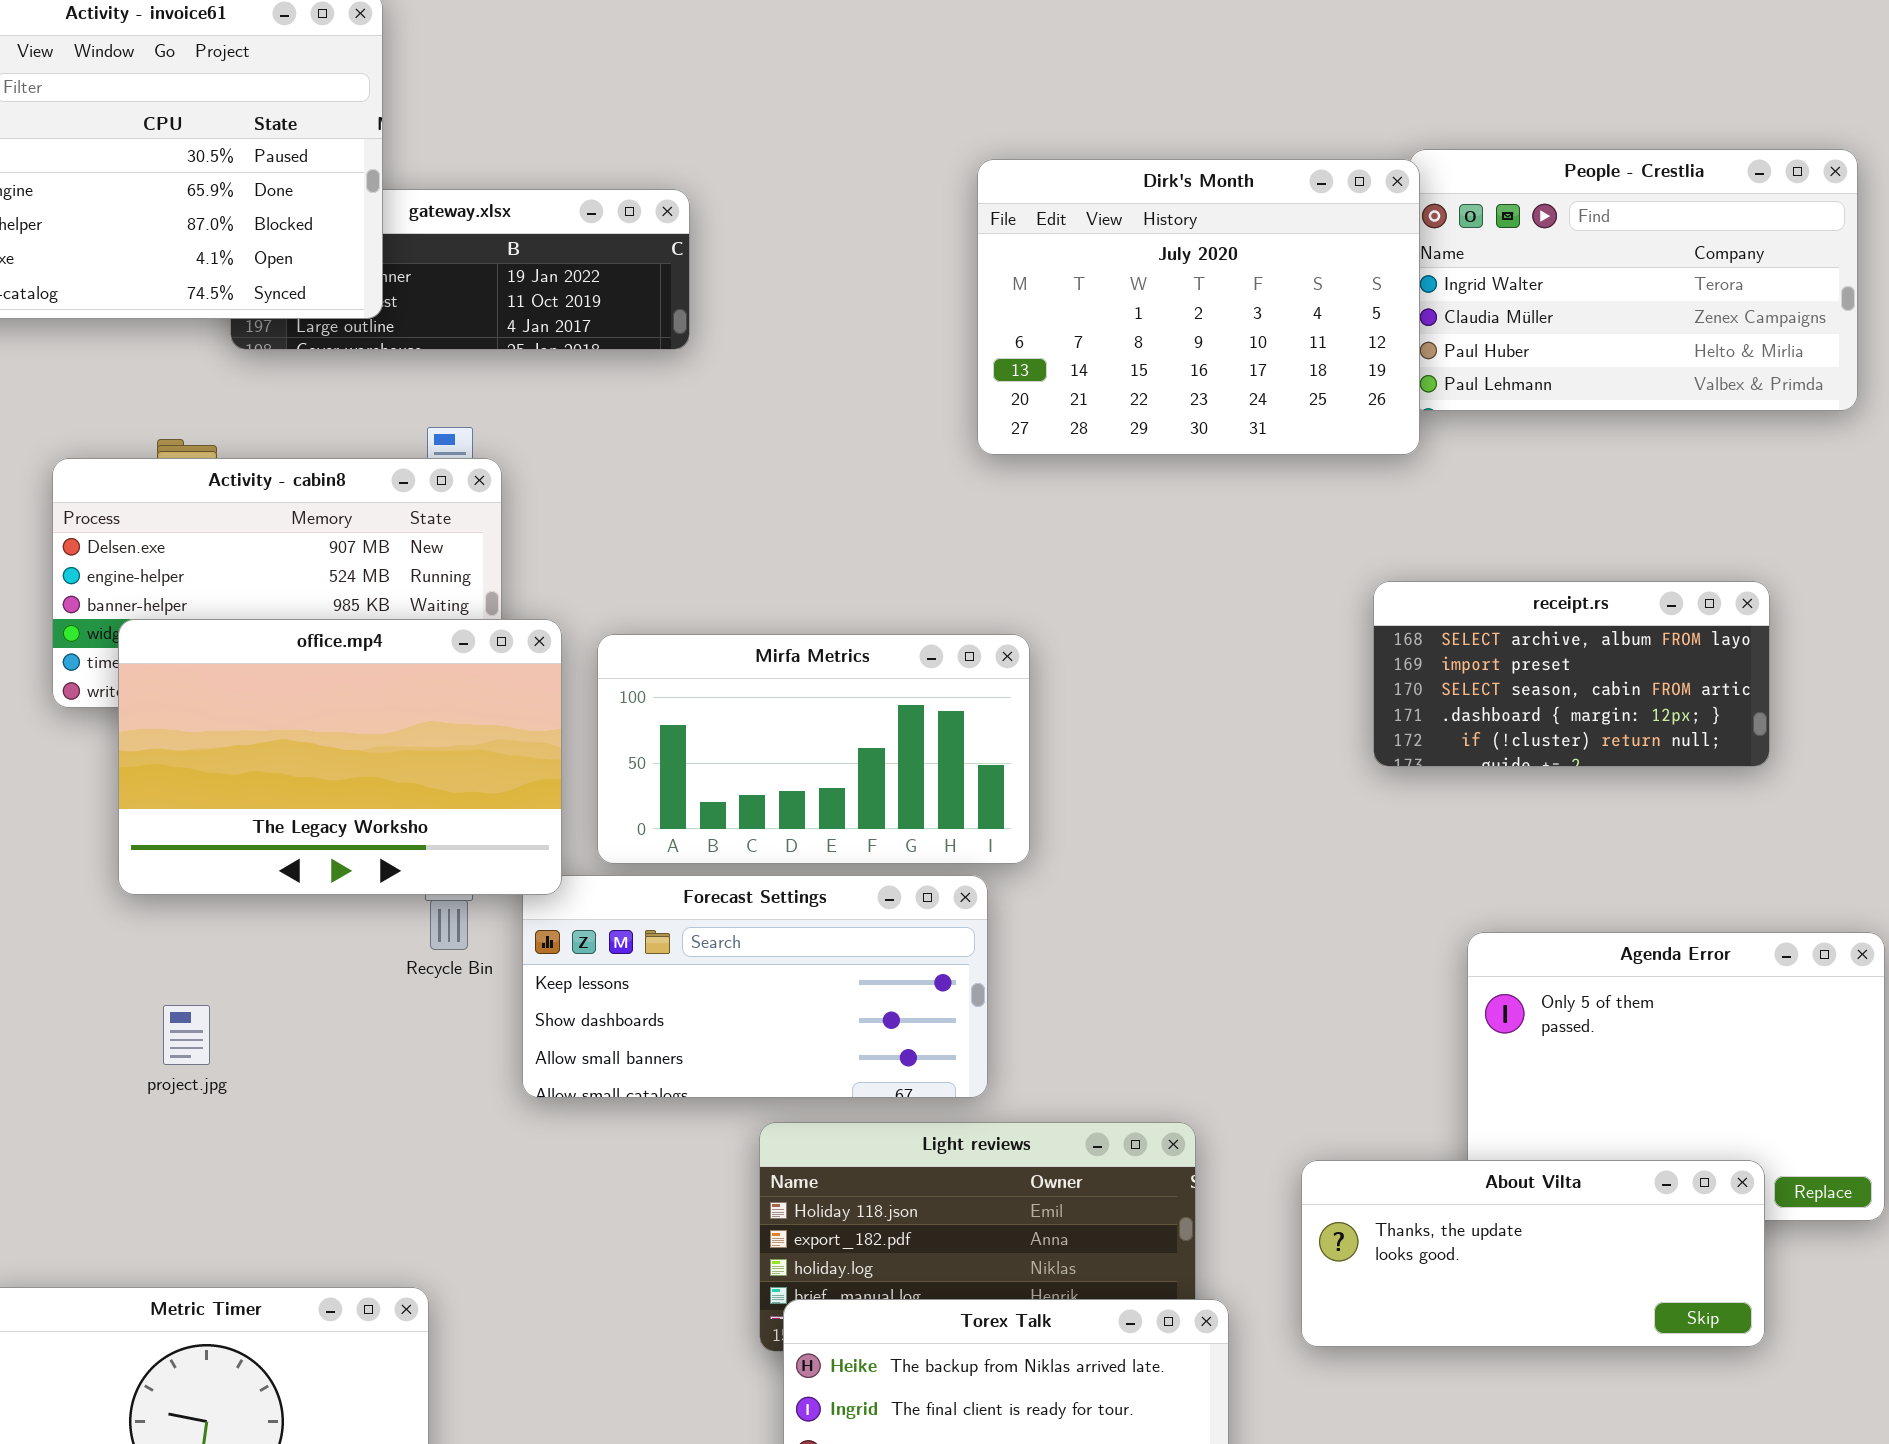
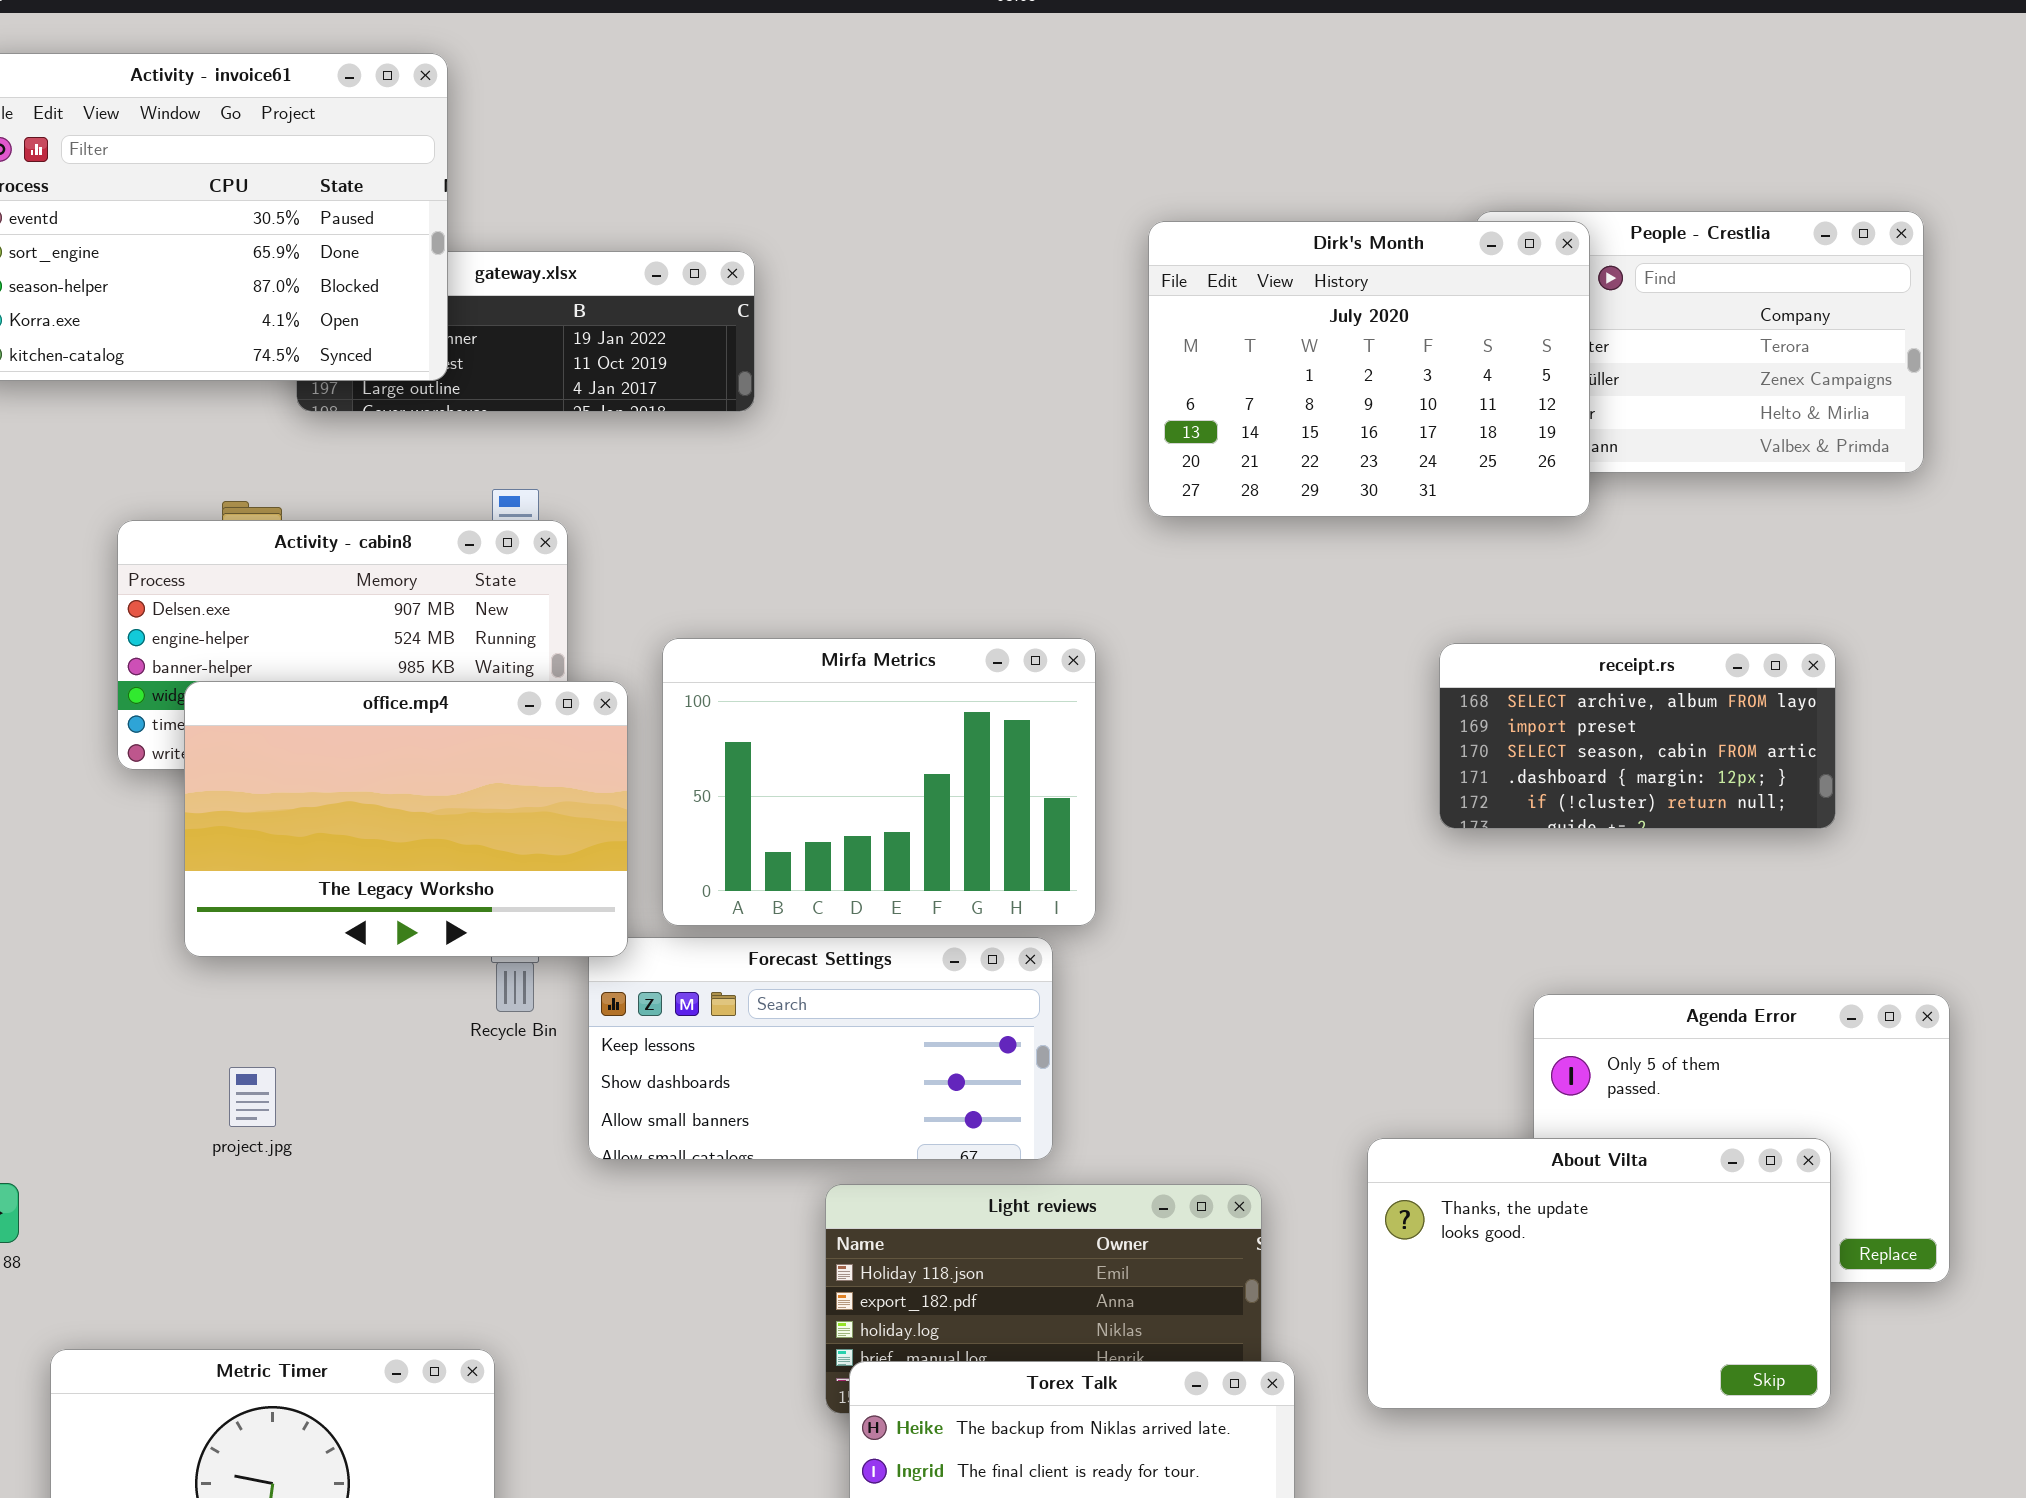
Dirk's Month: [977,159,1420,455] -> [1148,221,1590,517], moved
Mirfa Metrics: [597,634,1030,864] -> [662,638,1096,926], resized
About Vilta: [1301,1160,1765,1347] -> [1367,1138,1831,1409], resized

